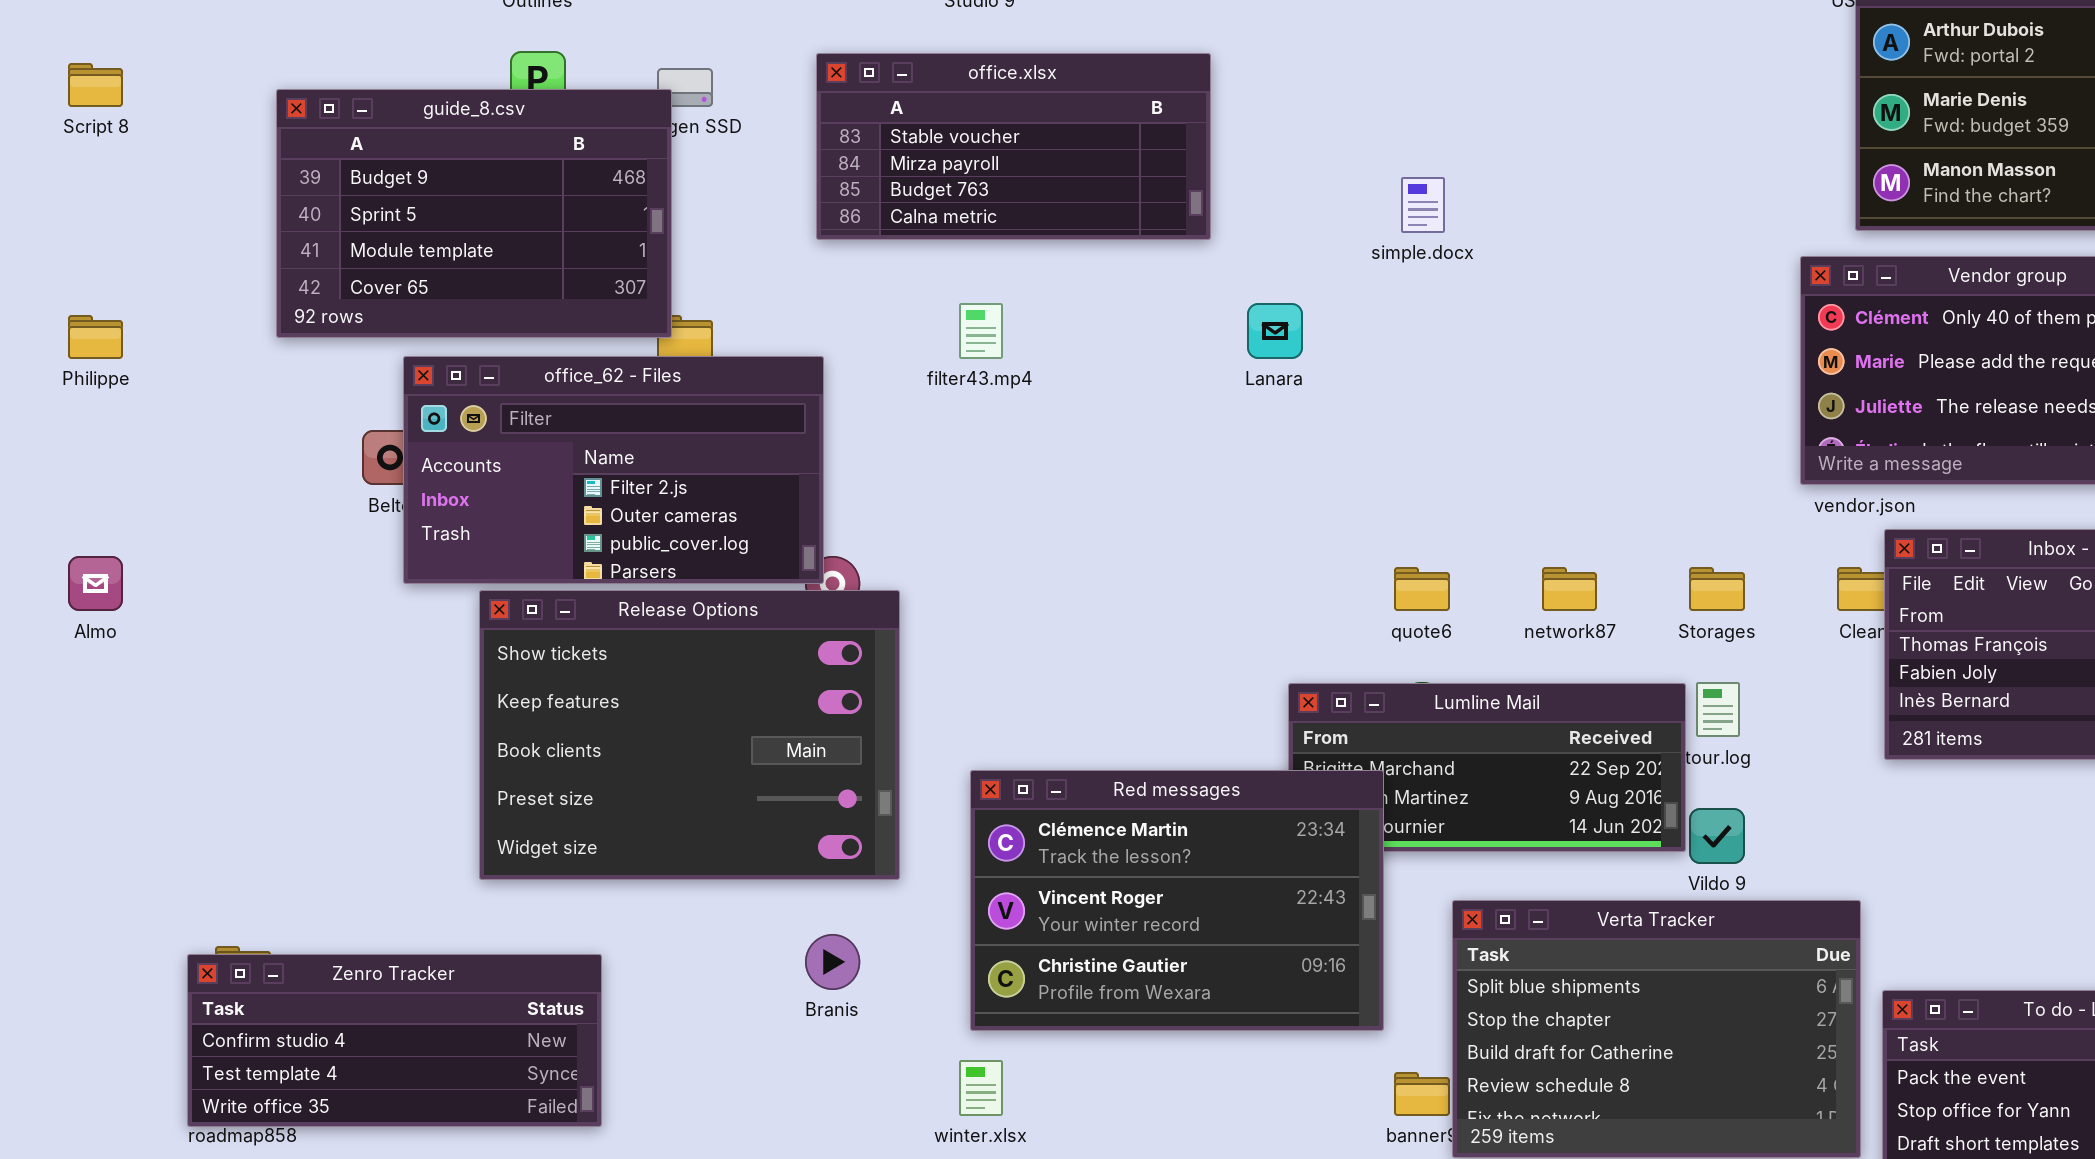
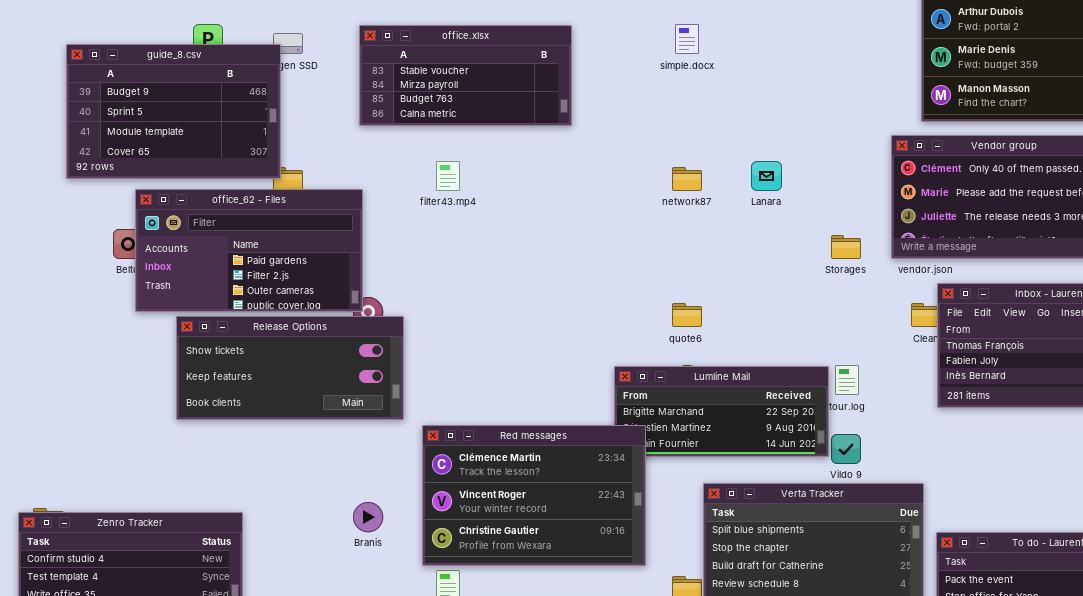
simple.docx: [1401,177,1445,233] -> [675,24,699,54], moved
Lanara: [1247,303,1303,359] -> [751,161,782,191], moved
office_62 - Files: [403,356,824,584] -> [135,189,363,312], scrolled up 1 row
network87: [1542,567,1597,611] -> [672,167,702,191], moved
Storages: [1689,567,1745,611] -> [831,235,861,259], moved
Release Options: [479,590,900,880] -> [176,316,404,420], resized
Red messages: [970,770,1384,1031] -> [422,425,646,566], moved

